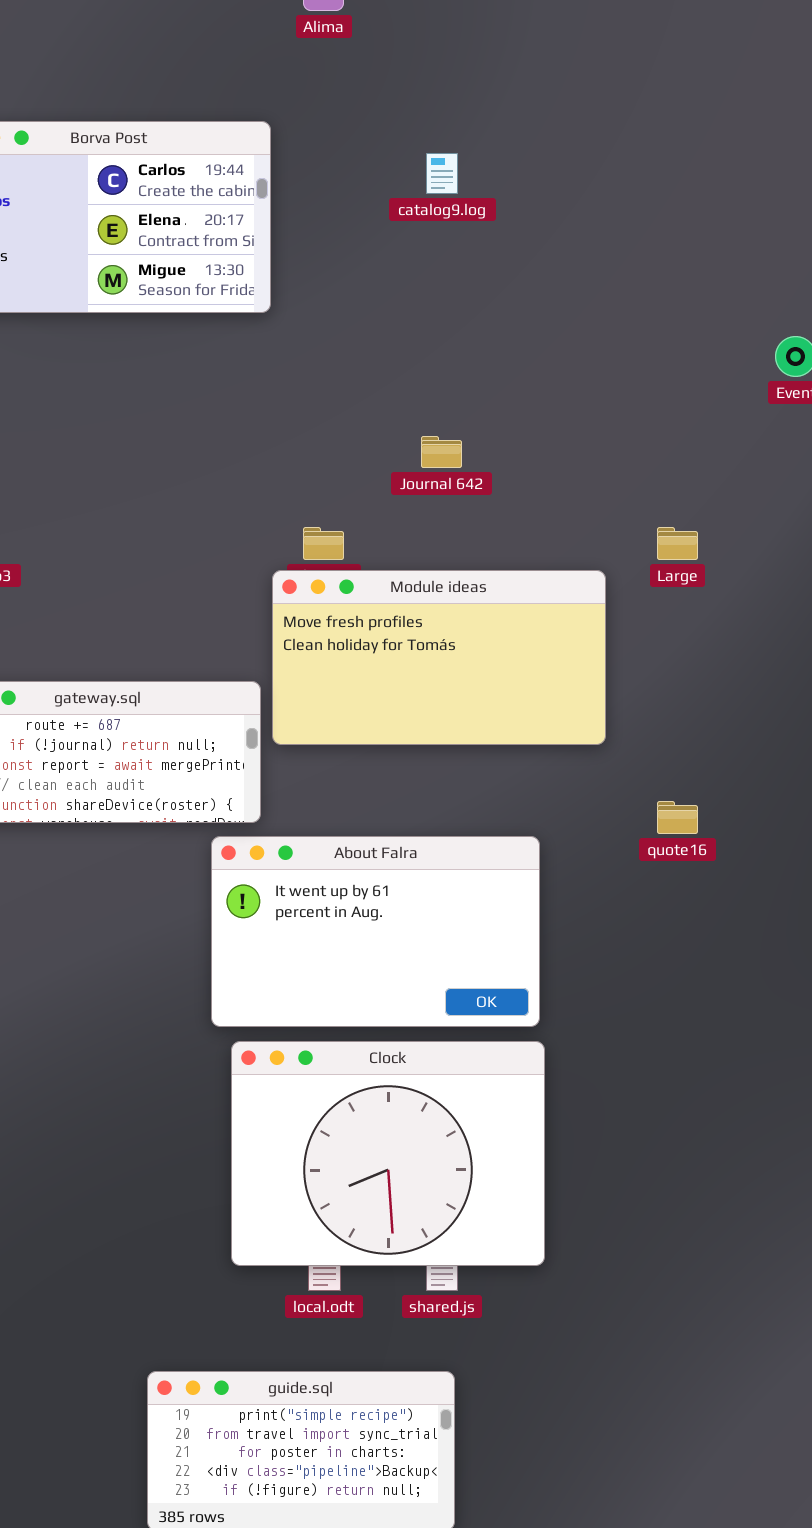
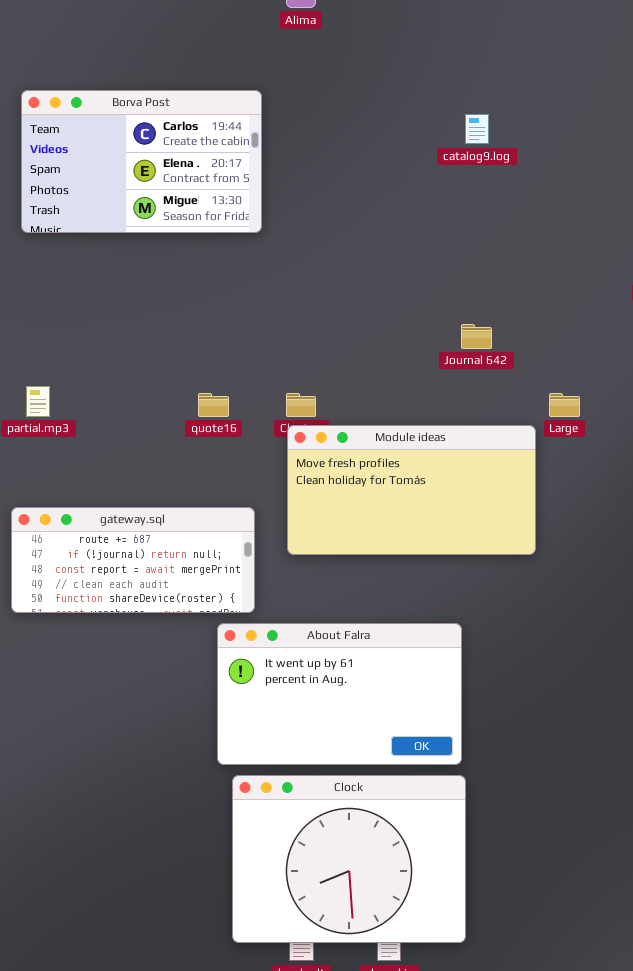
catalog9.log: [426,153,458,194] -> [465,114,489,144], moved
Journal 642: [421,436,462,468] -> [461,324,492,349], moved
Module ideas: [272,570,606,745] -> [287,425,536,555], moved
quote16: [657,801,698,834] -> [198,393,229,417], moved

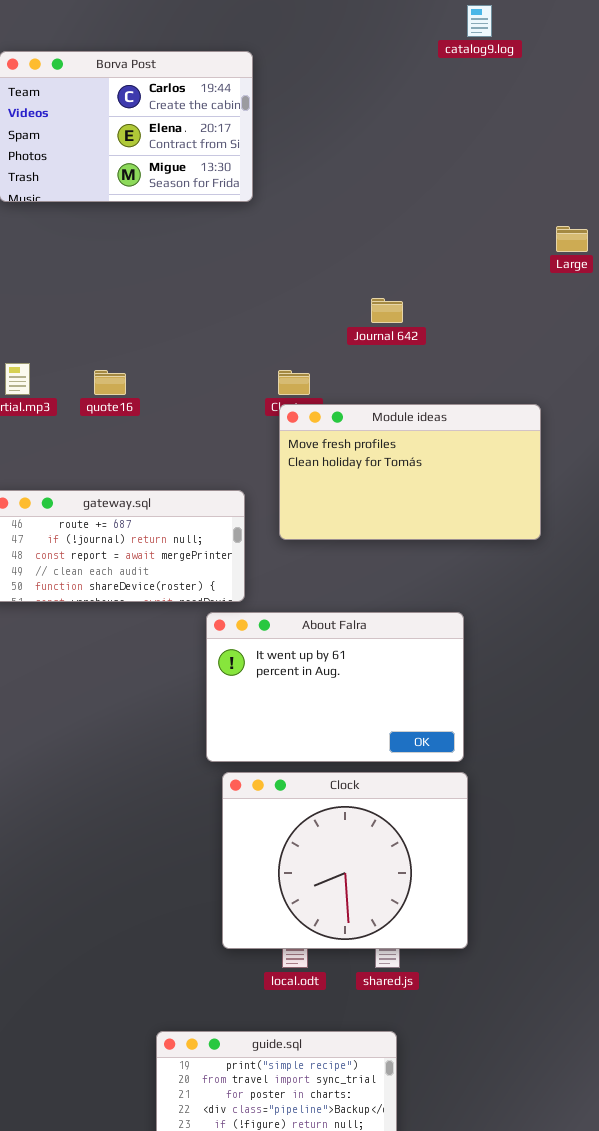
catalog9.log: [465,114,489,144] -> [467,5,492,37], moved
Journal 642: [461,324,492,349] -> [371,298,403,323], moved
quote16: [198,393,229,417] -> [94,370,126,395], moved
Large: [549,393,580,417] -> [556,226,588,252], moved

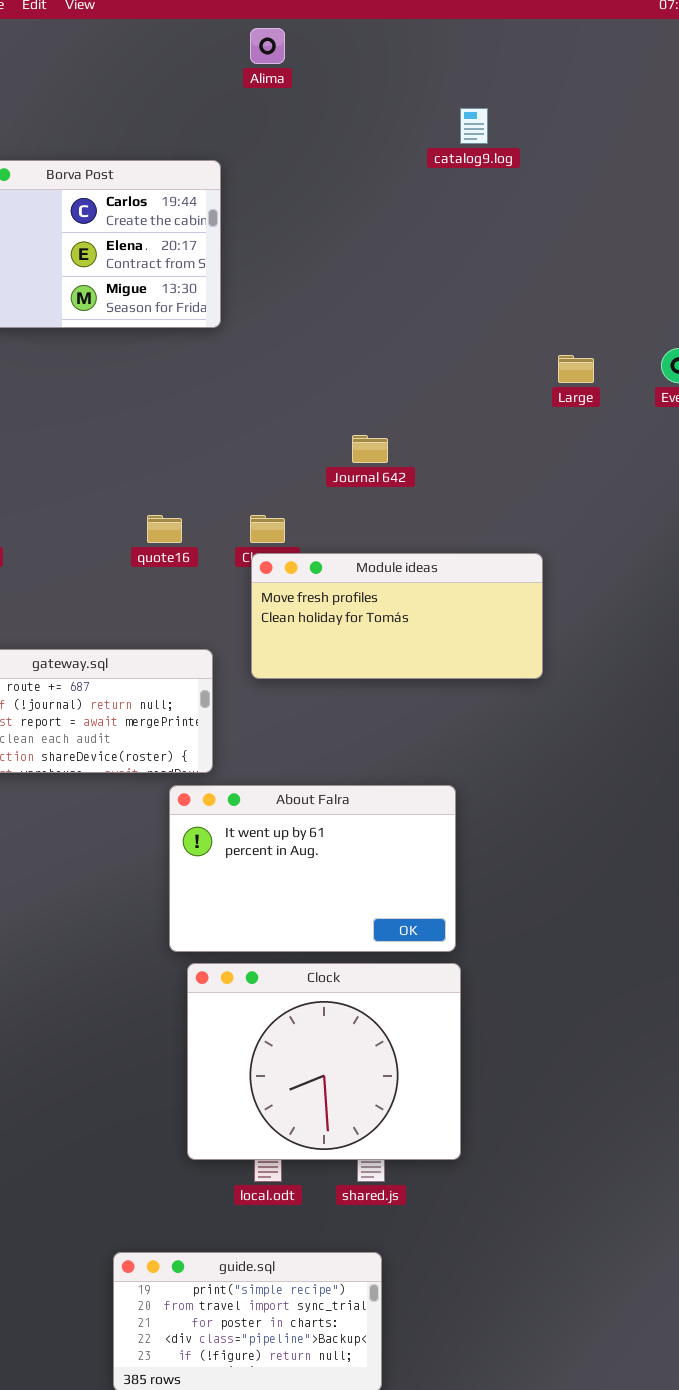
quote16: [94,370,126,395] -> [147,515,182,543], moved
Module ideas: [279,404,541,540] -> [251,553,543,679], resized

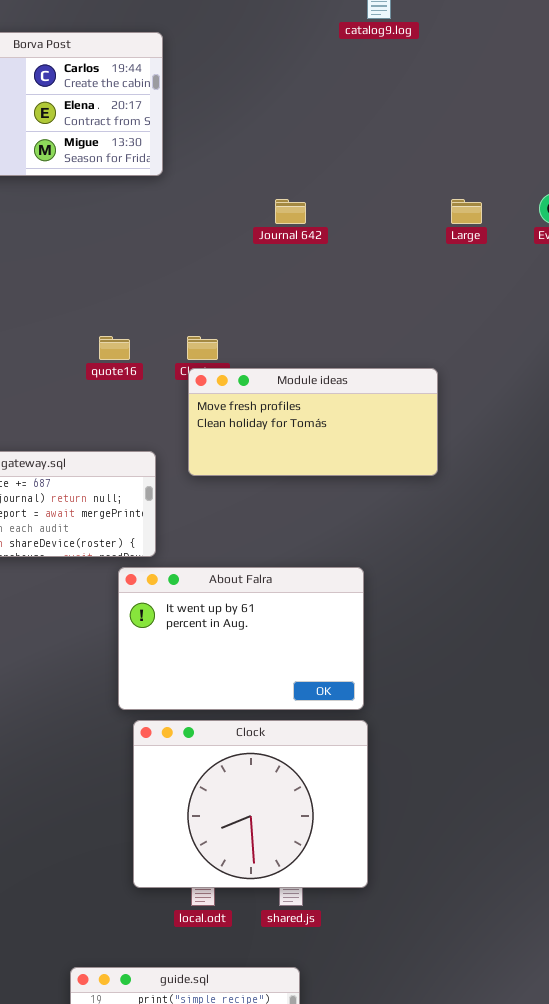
Journal 642: [352,435,388,463] -> [275,199,306,224], moved

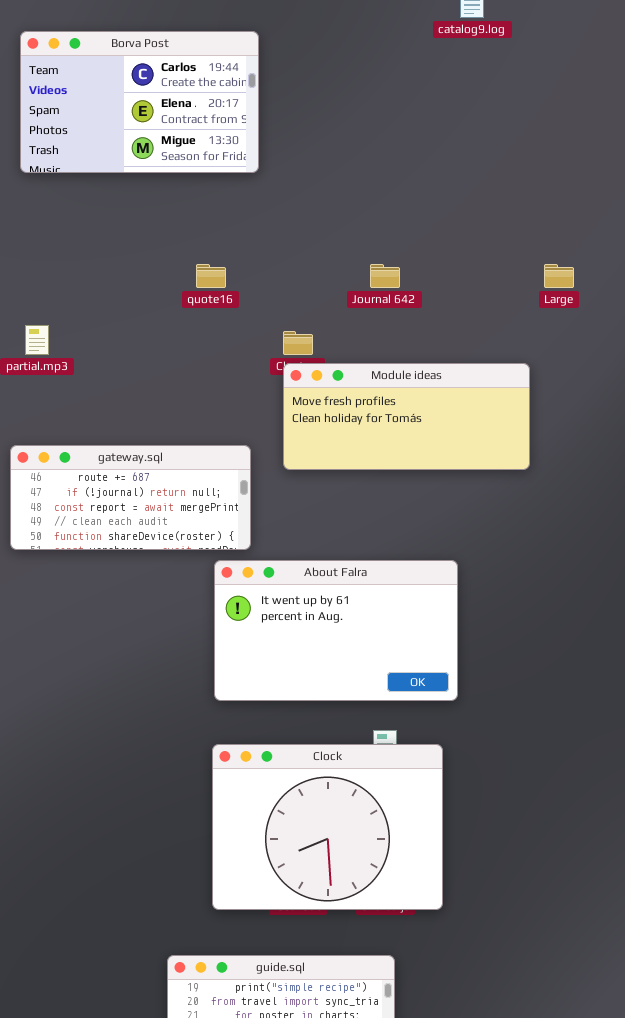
Journal 642: [275,199,306,224] -> [370,264,400,288], moved
Large: [451,199,482,224] -> [544,264,574,288], moved
quote16: [99,336,130,360] -> [196,264,226,288], moved
Clock: [133,720,368,888] -> [212,744,443,910], moved

